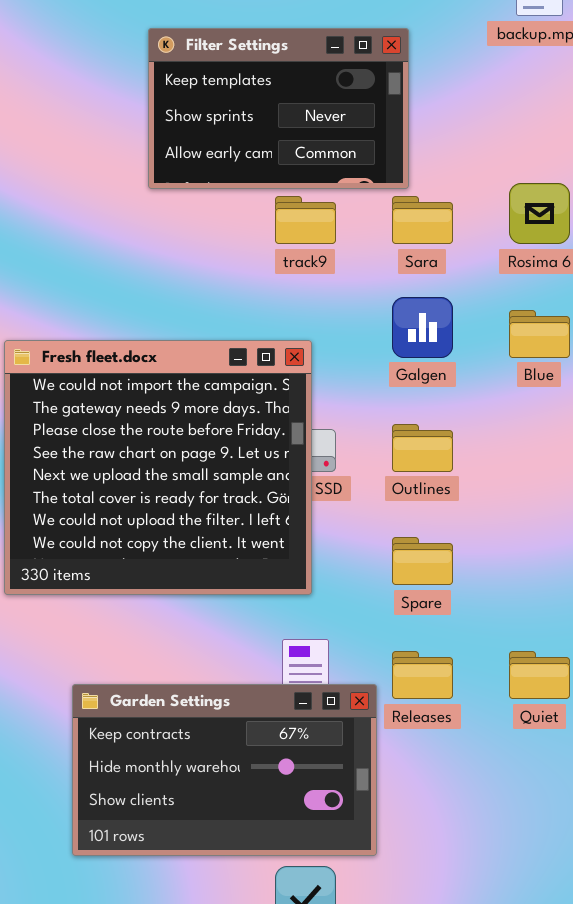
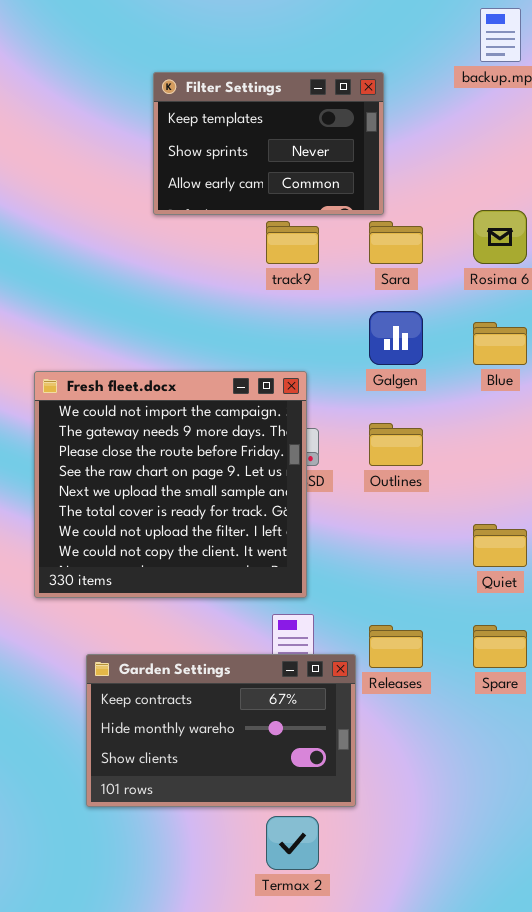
Fresh fleet.docx: [4,340,312,595] -> [34,371,307,598], moved
Spare: [392,537,453,585] -> [473,625,527,668], moved
Quiet: [509,651,570,699] -> [473,524,527,567], moved

